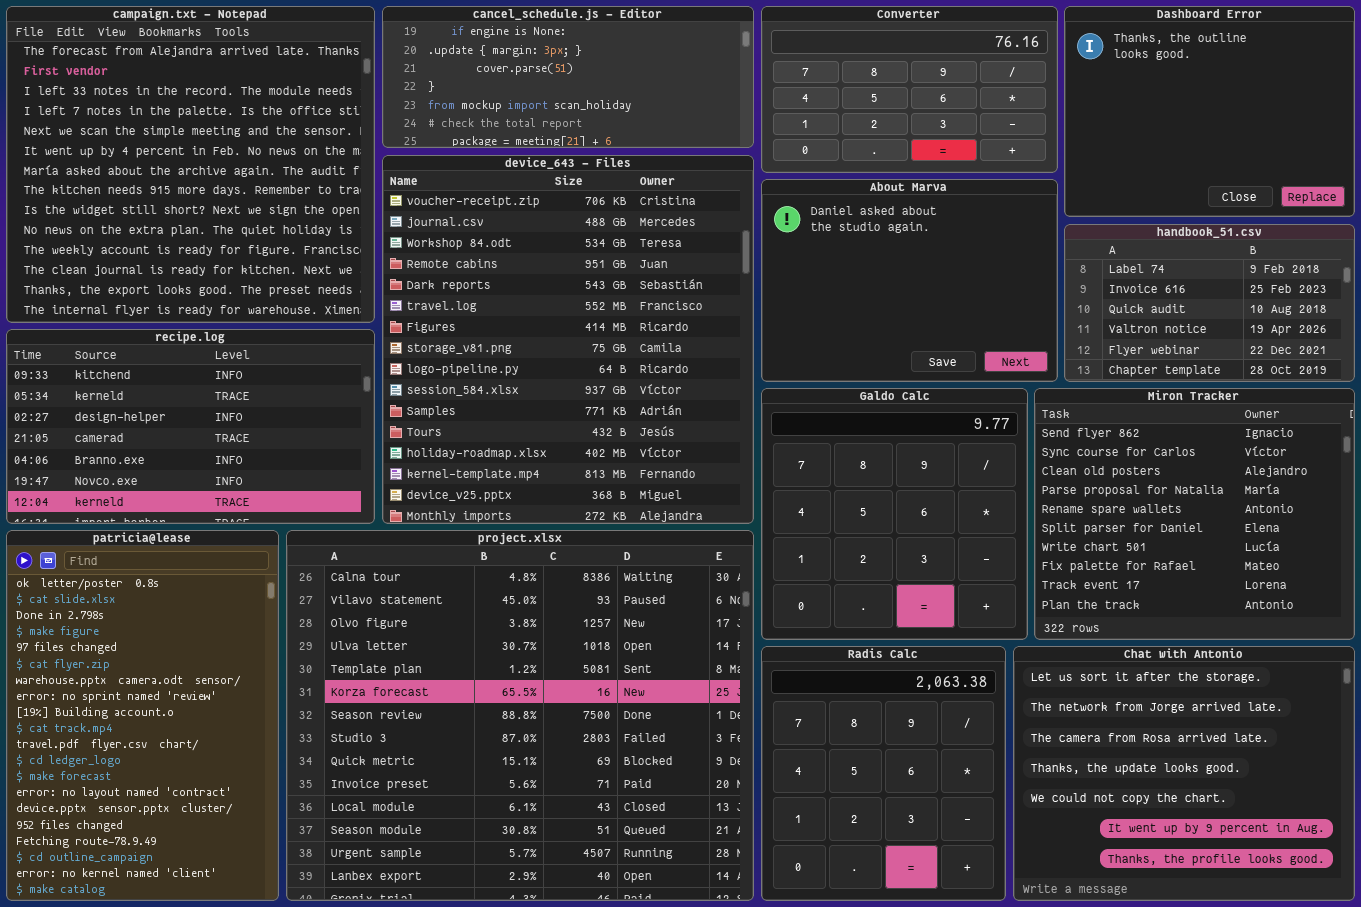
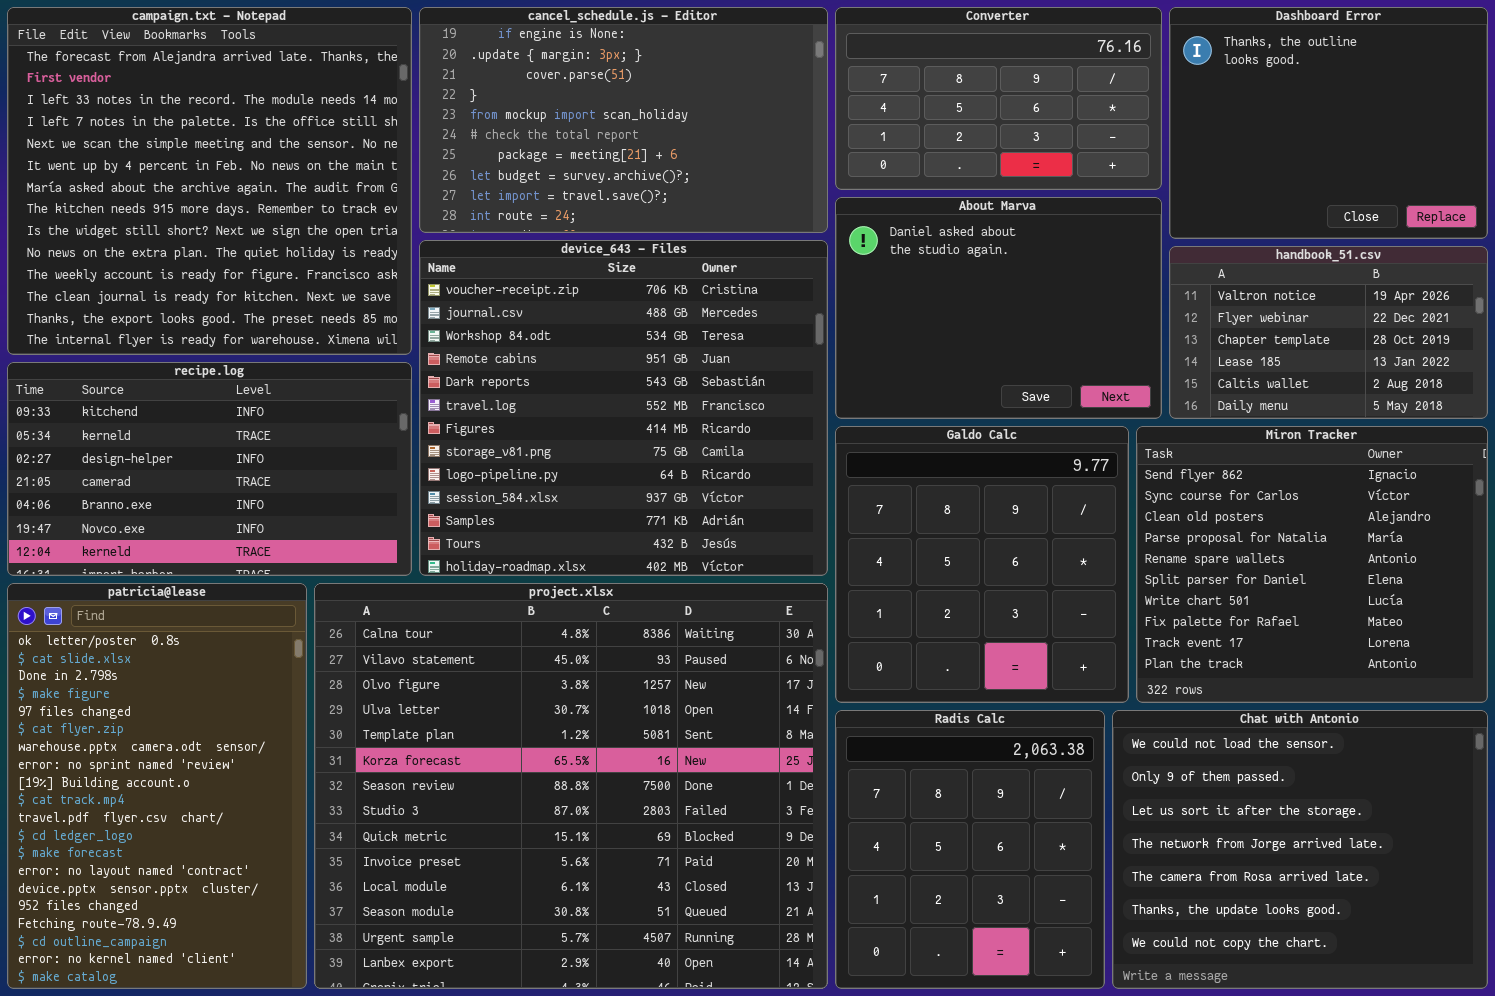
cancel_schedule.js - Editor: [382,6,754,148] -> [419,7,828,233], resized
device_643 - Files: [382,155,754,524] -> [419,240,828,576], resized
handbook_51.csv: [1064,224,1355,382] -> [1169,246,1488,419], scrolled down 3 rows
Chat with Antonio: [1013,646,1355,901] -> [1112,710,1488,989], scrolled up 2 rows

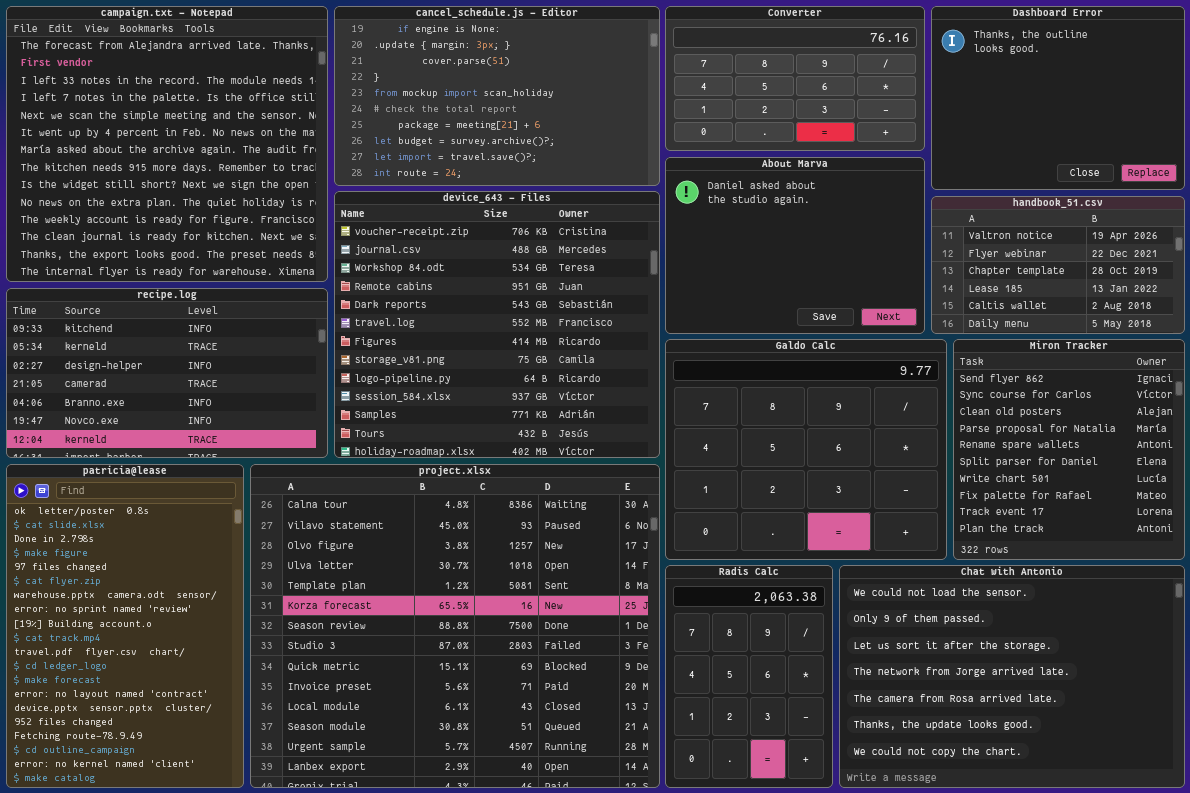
Galdo Calc: [835,426,1129,703] -> [665,339,947,560], resized
Miron Tracker: [1136,426,1488,703] -> [953,339,1185,560], resized
Radis Calc: [835,710,1105,989] -> [665,565,833,788], resized
Chat with Antonio: [1112,710,1488,989] -> [839,565,1185,788], resized

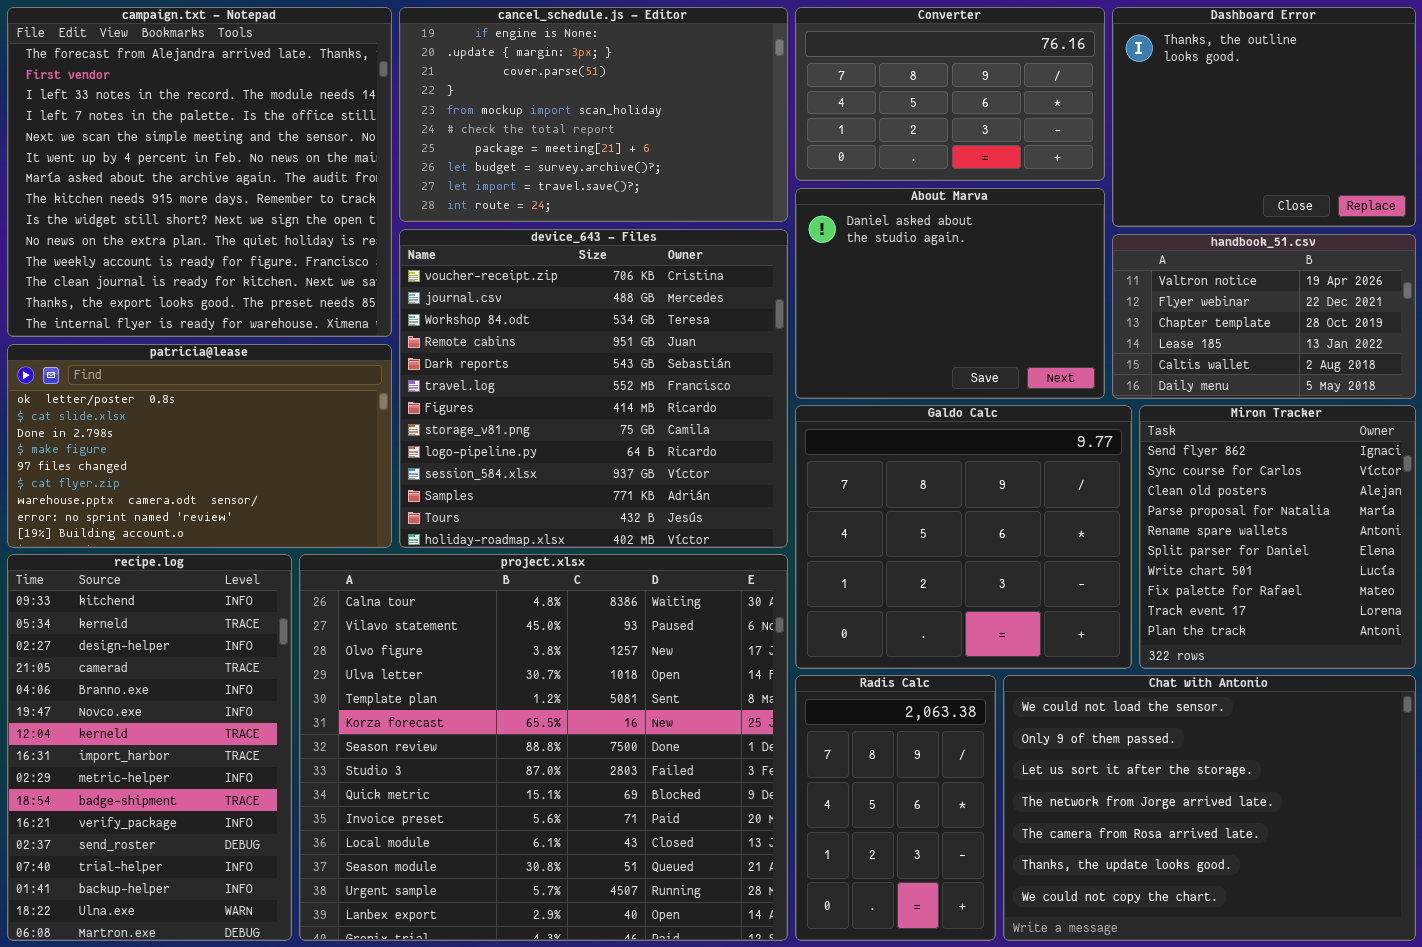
recipe.log: [6,288,328,458] -> [7,554,292,941], moved, resized
patricia@lease: [6,464,244,788] -> [7,344,392,548], moved, resized

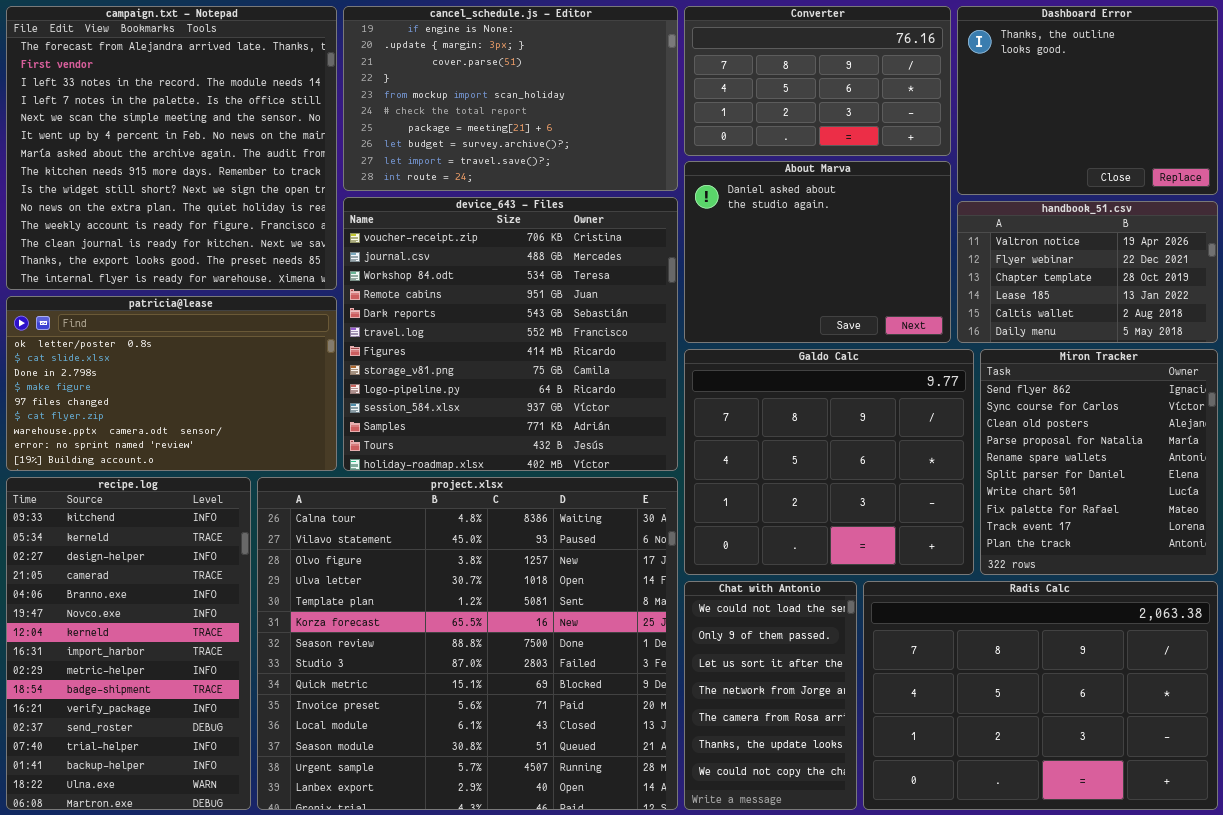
Radis Calc: [795,675,996,941] -> [863,581,1218,810], moved, resized
Chat with Antonio: [1003,675,1416,941] -> [684,581,857,810], moved, resized

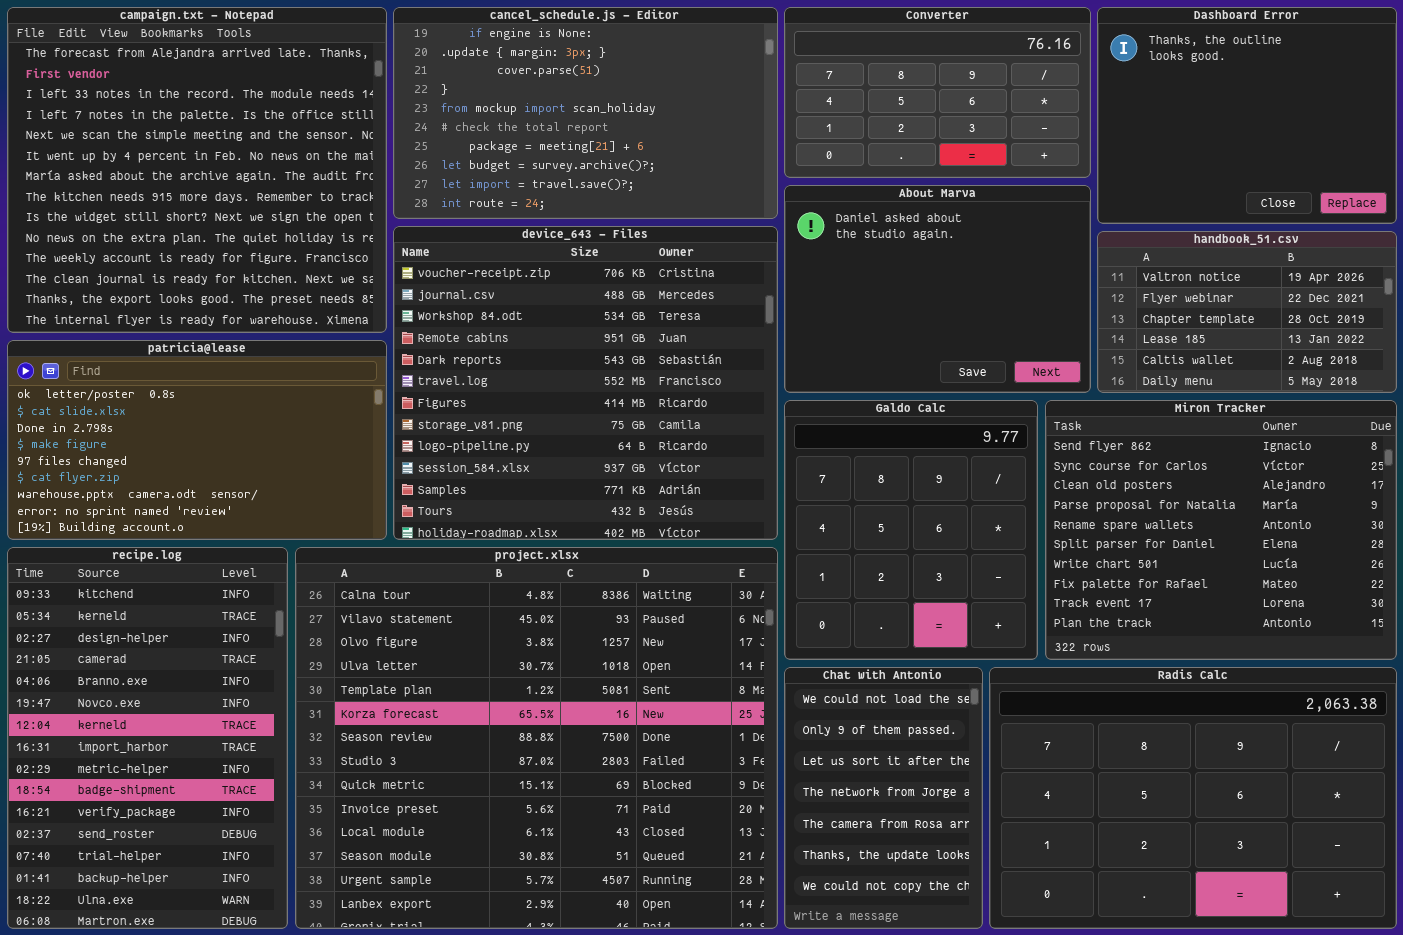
Galdo Calc: [684,349,974,575] -> [784,400,1038,660], resized
Miron Tracker: [980,349,1218,575] -> [1045,400,1397,660], resized

